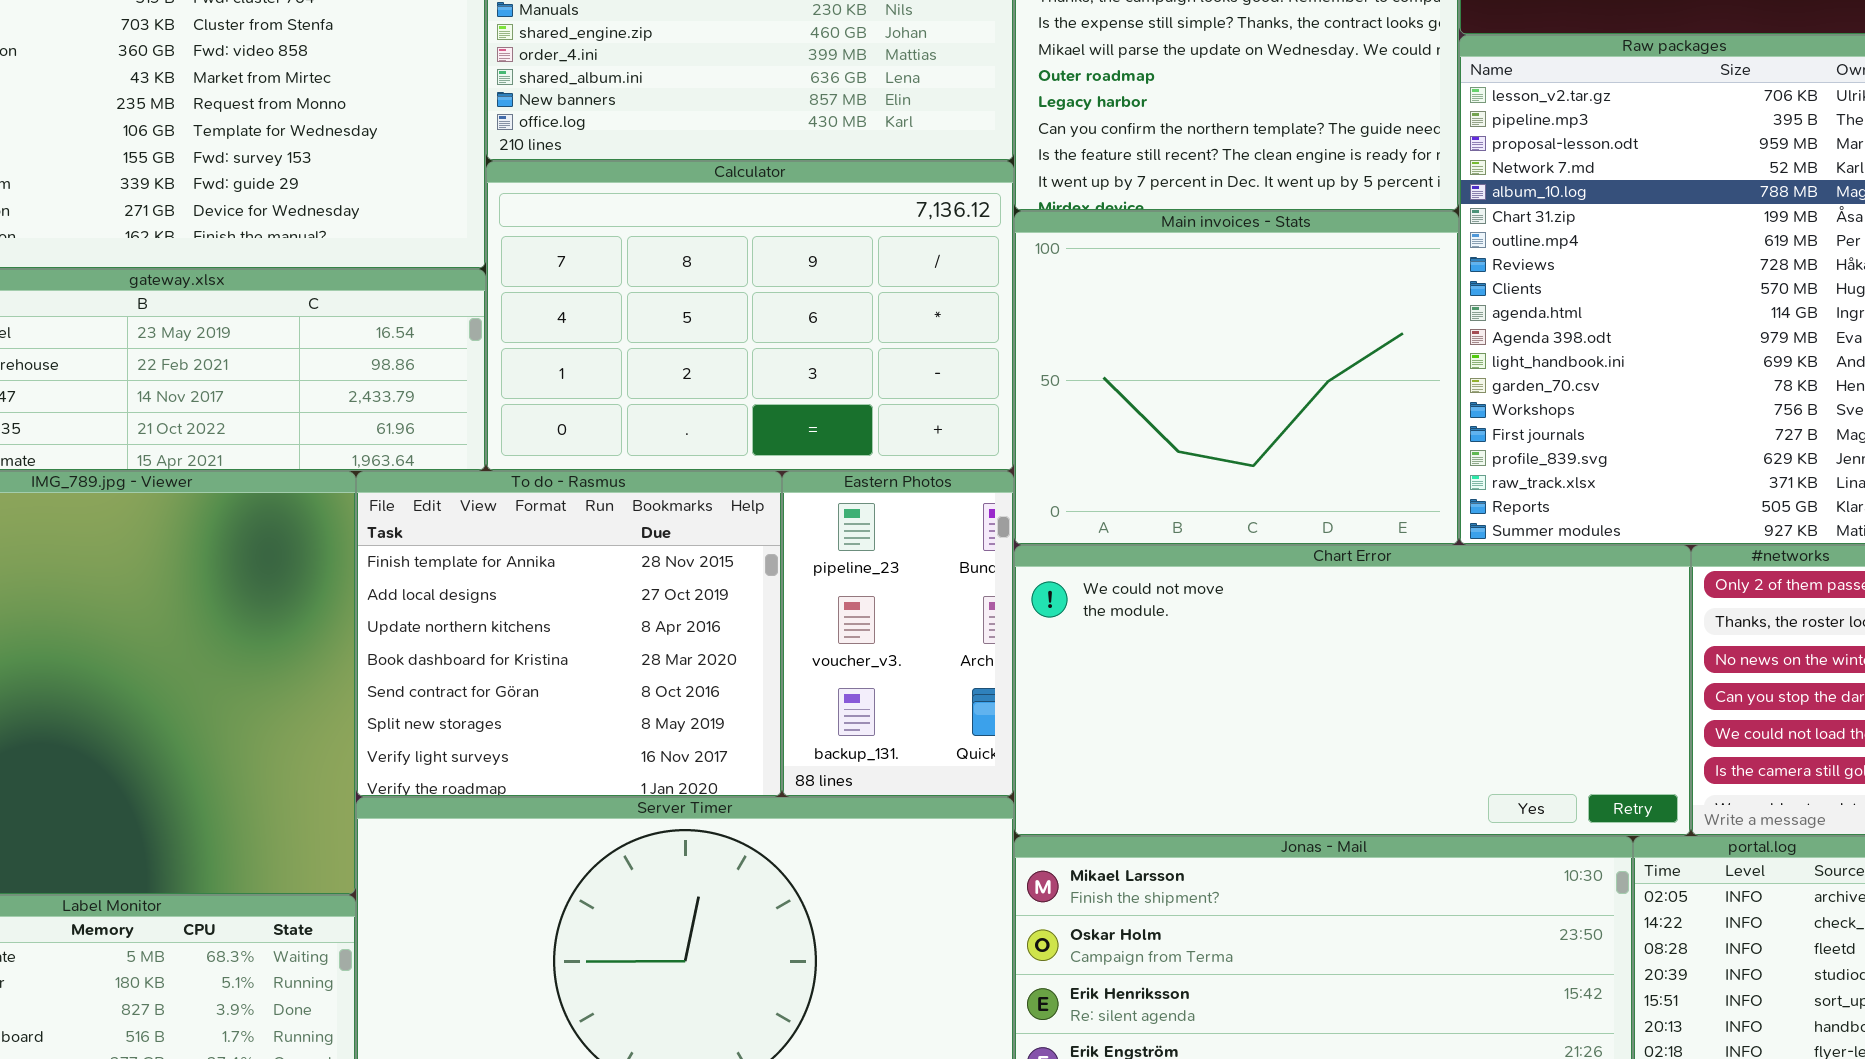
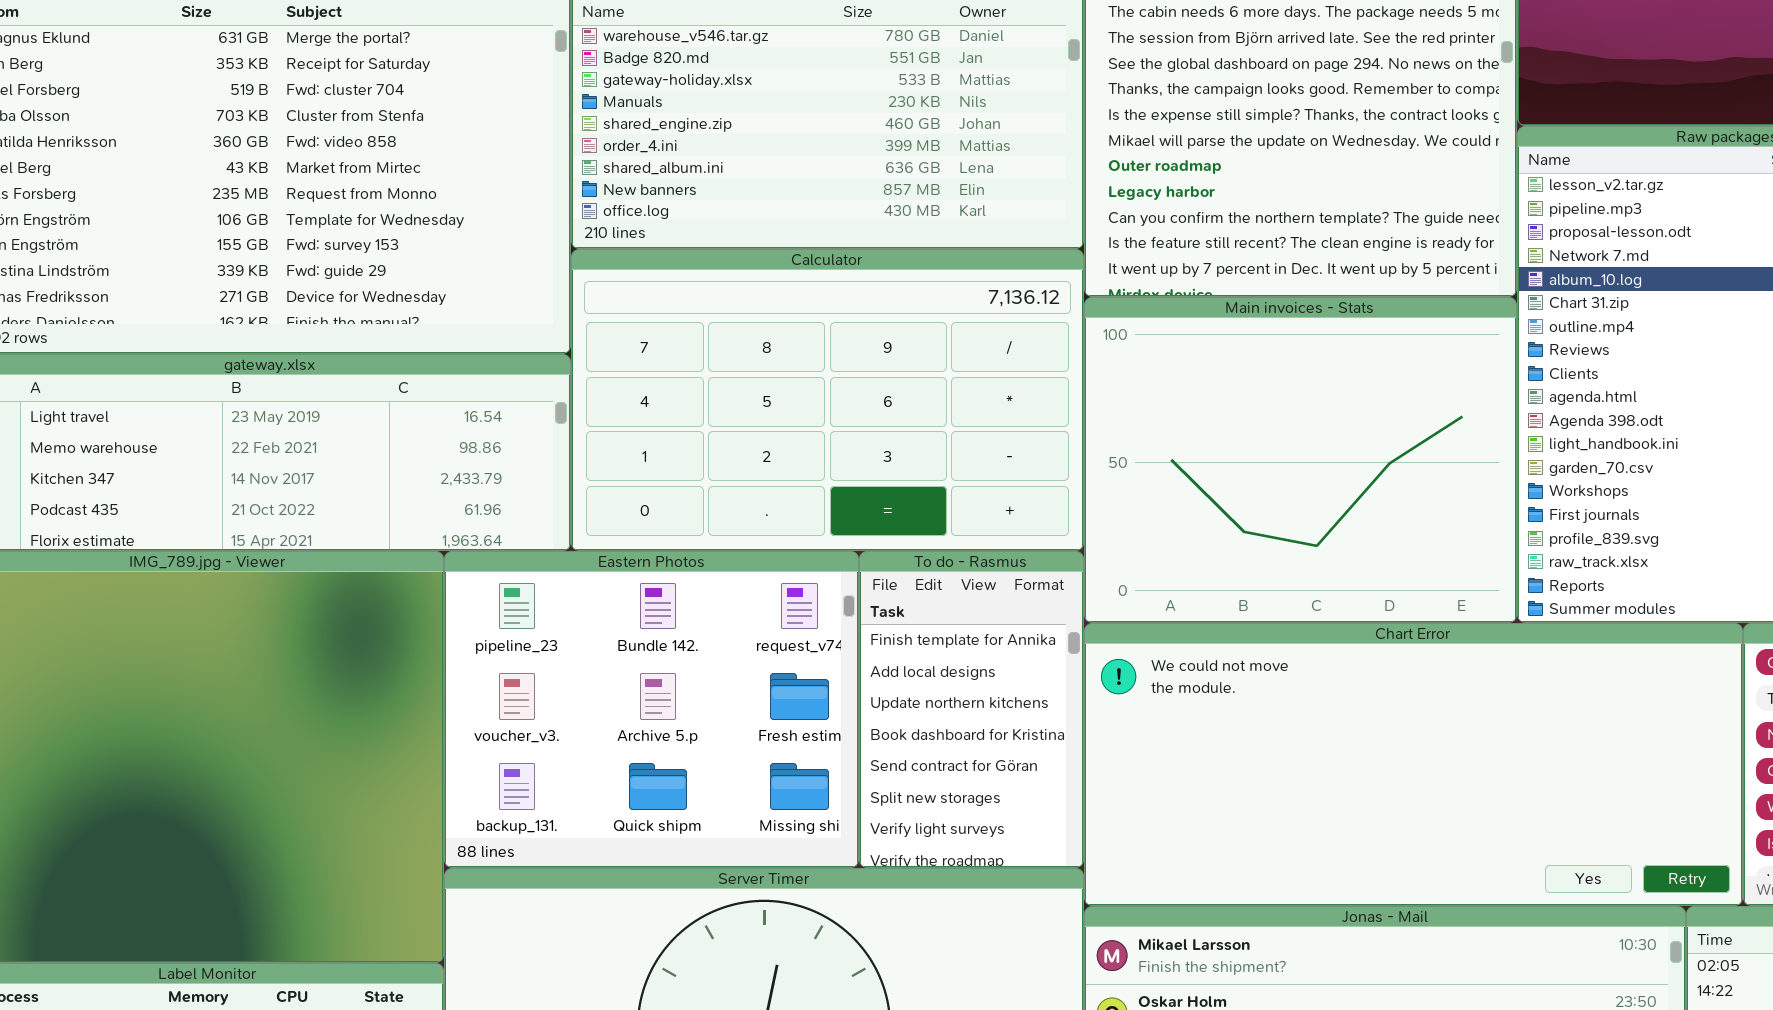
To do - Rasmus: [356,471,782,797] -> [859,551,1084,868], moved, resized
Eastern Photos: [782,471,1014,797] -> [444,551,859,868], moved, resized

